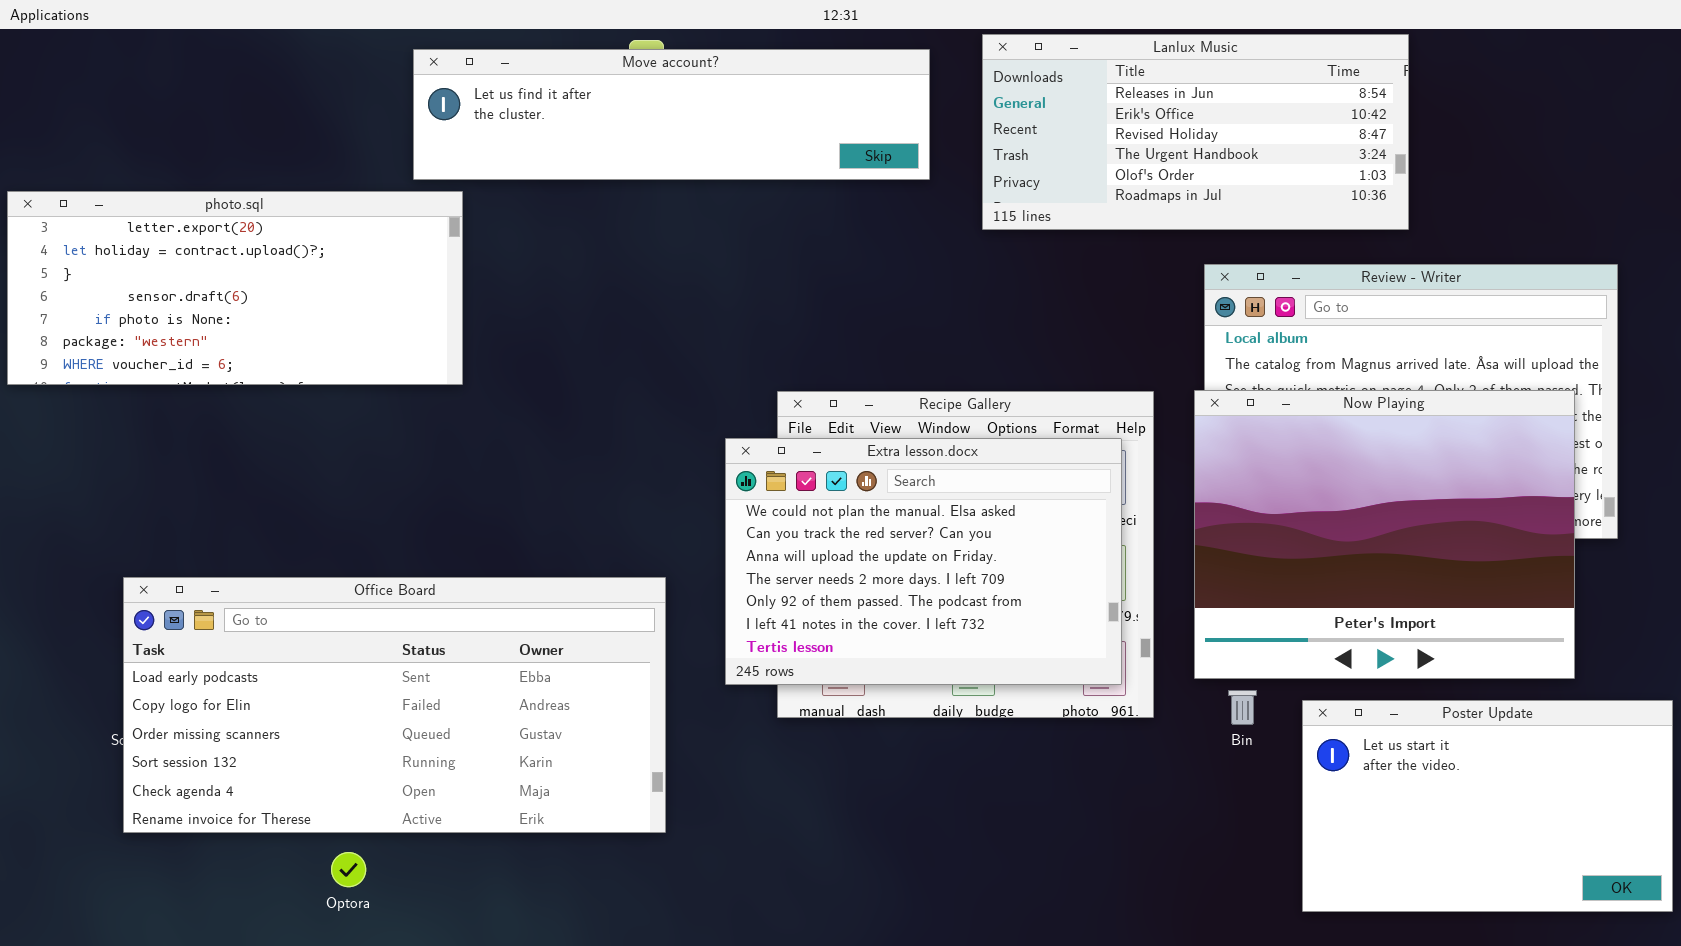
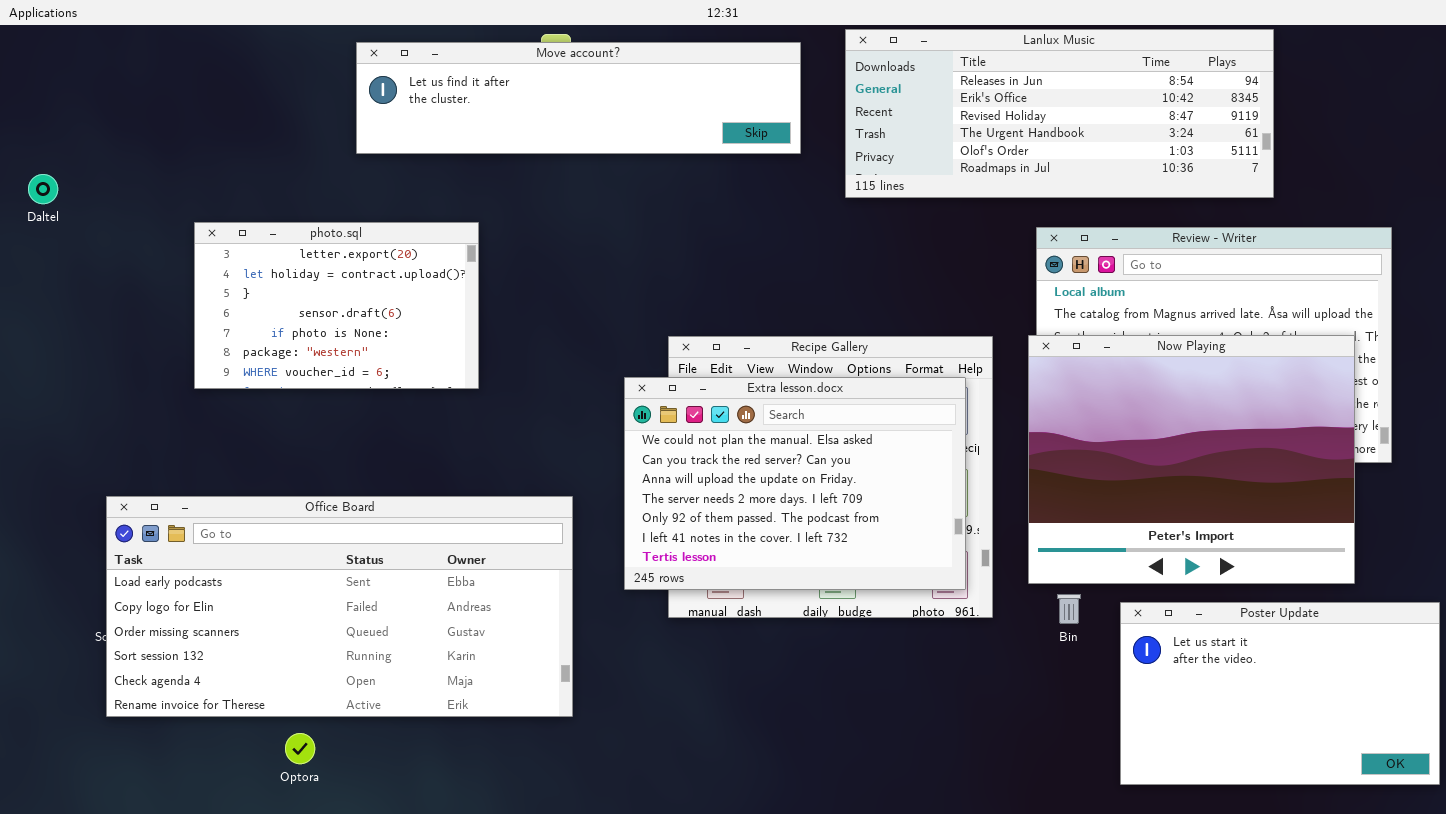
Lanlux Music: [982,34,1409,230] -> [845,29,1274,198], resized
photo.sql: [7,191,463,385] -> [194,222,479,389], moved, resized

